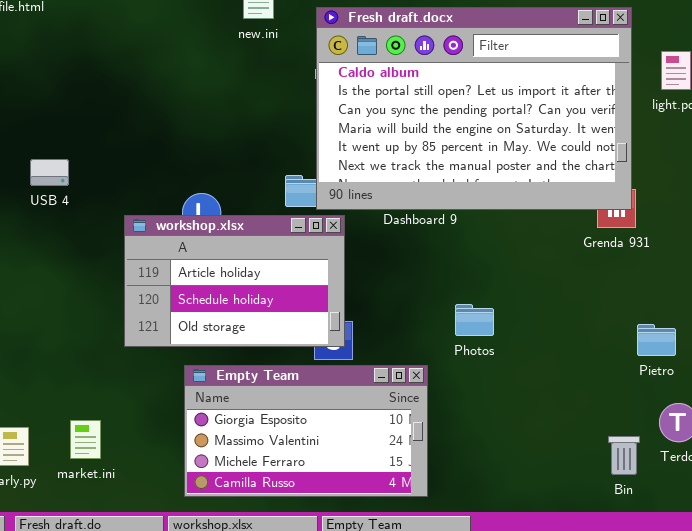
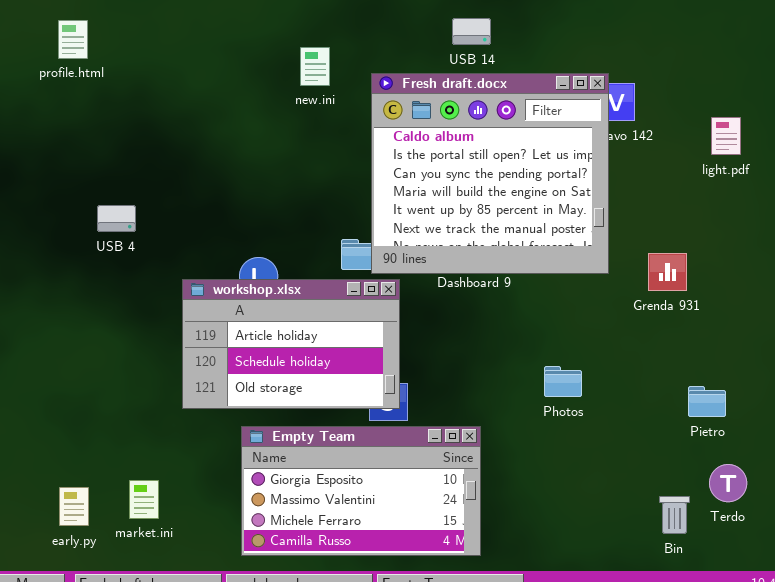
Fresh draft.docx: [316,7,632,210] -> [371,73,609,274], resized
USB 4: [30,159,69,186] -> [97,205,136,232], moved
Photos: [455,304,494,336] -> [544,366,582,397], moved

